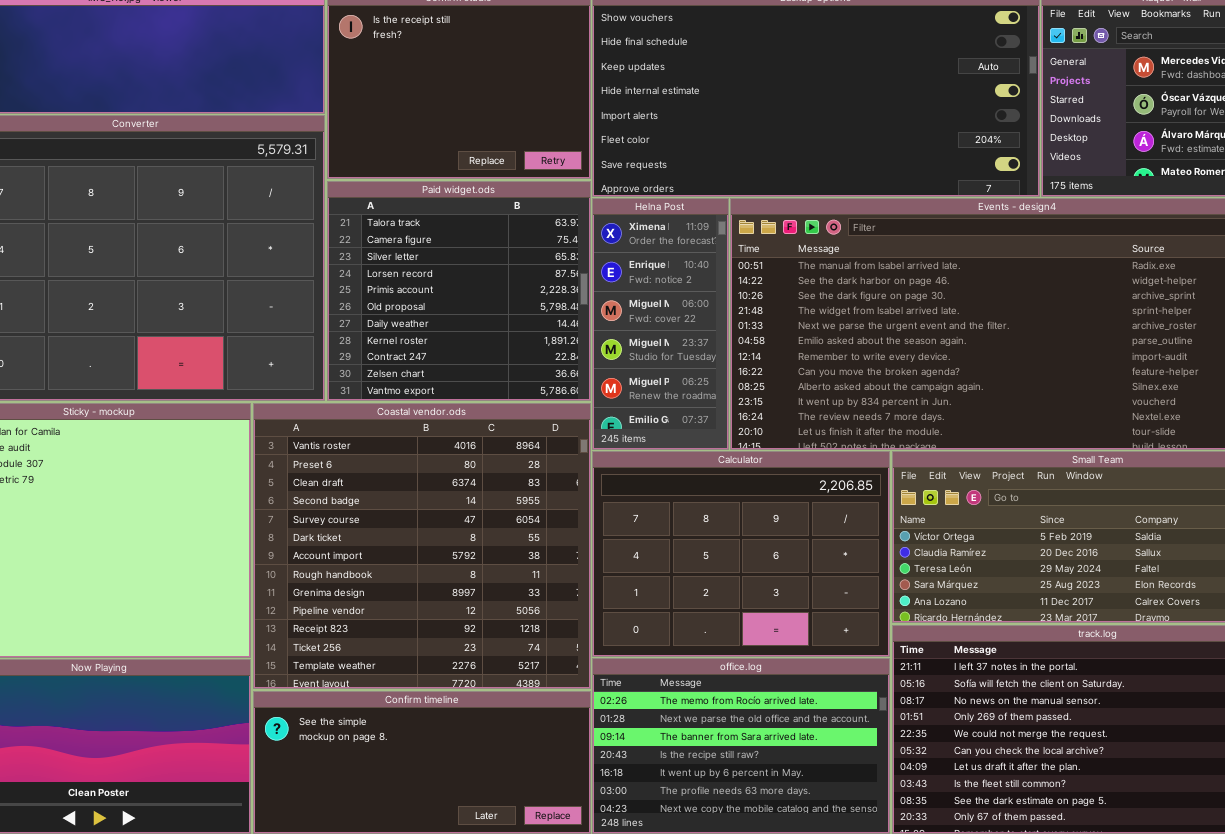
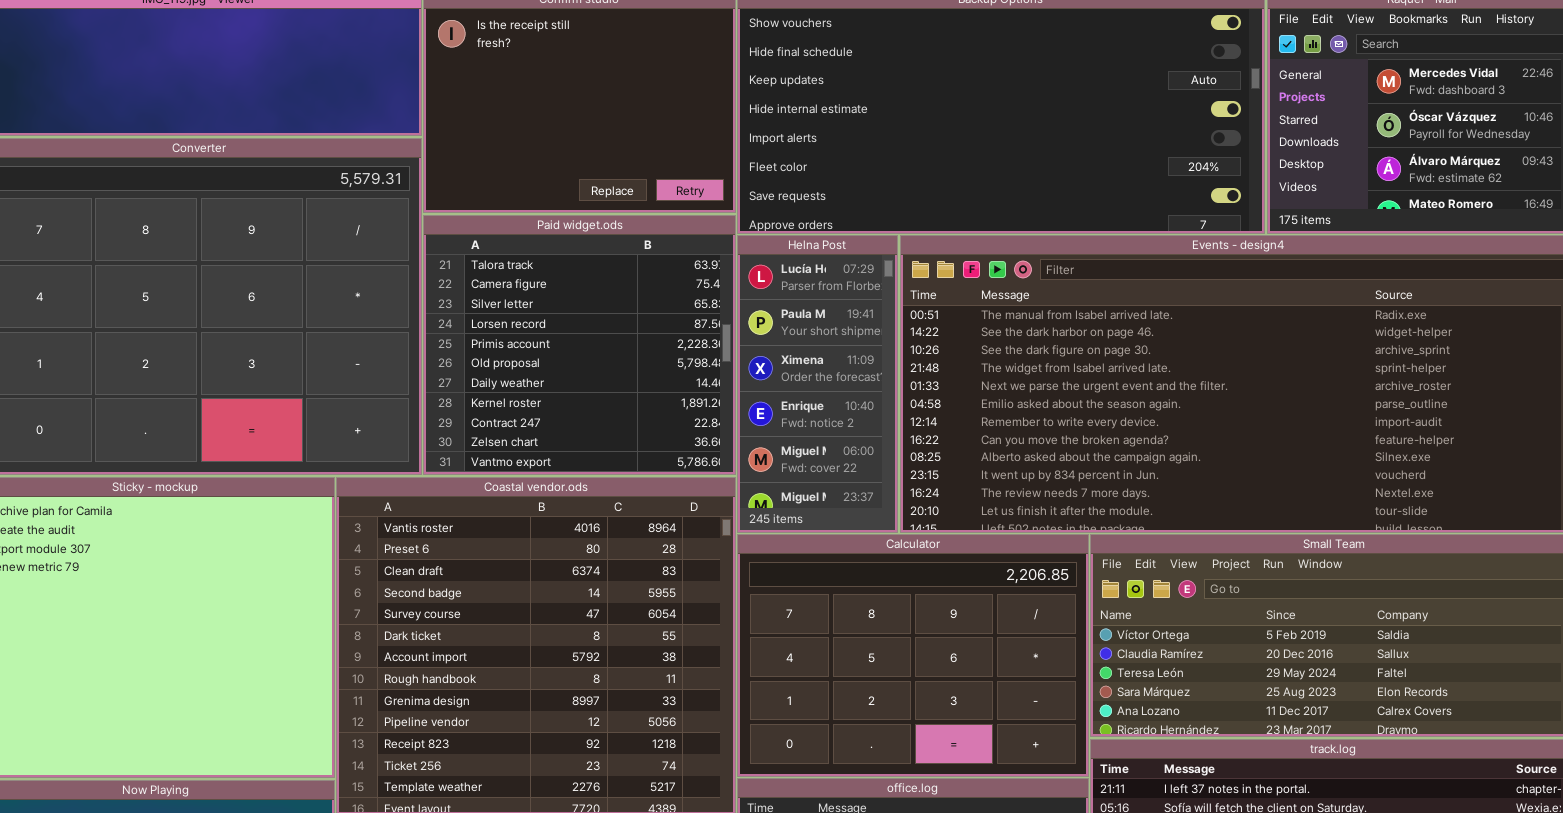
Helna Post: [592,198,729,450] -> [737,235,898,533], scrolled up 2 rows

